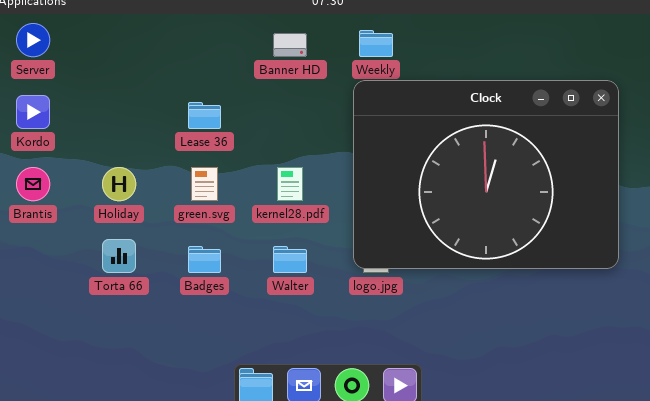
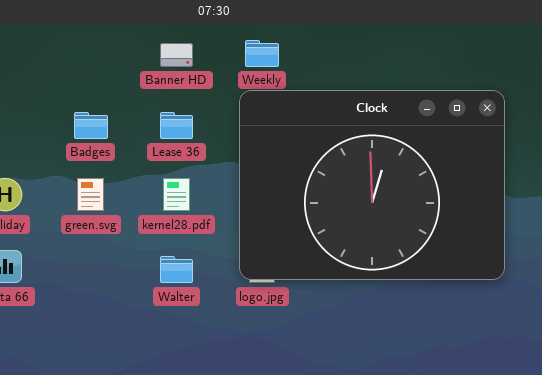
Lease 36: [188,102,221,129] -> [160,112,193,139], moved
Badges: [188,246,221,273] -> [74,112,108,139], moved

